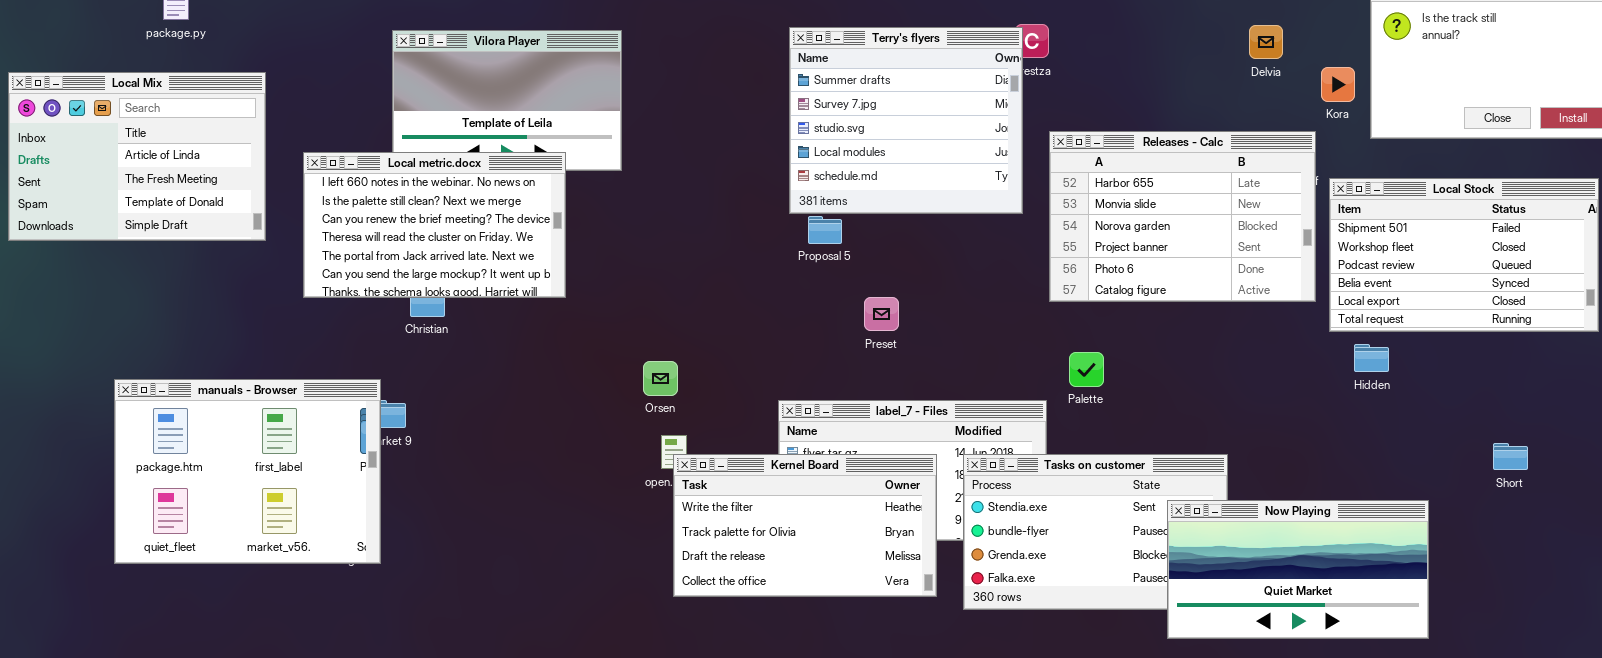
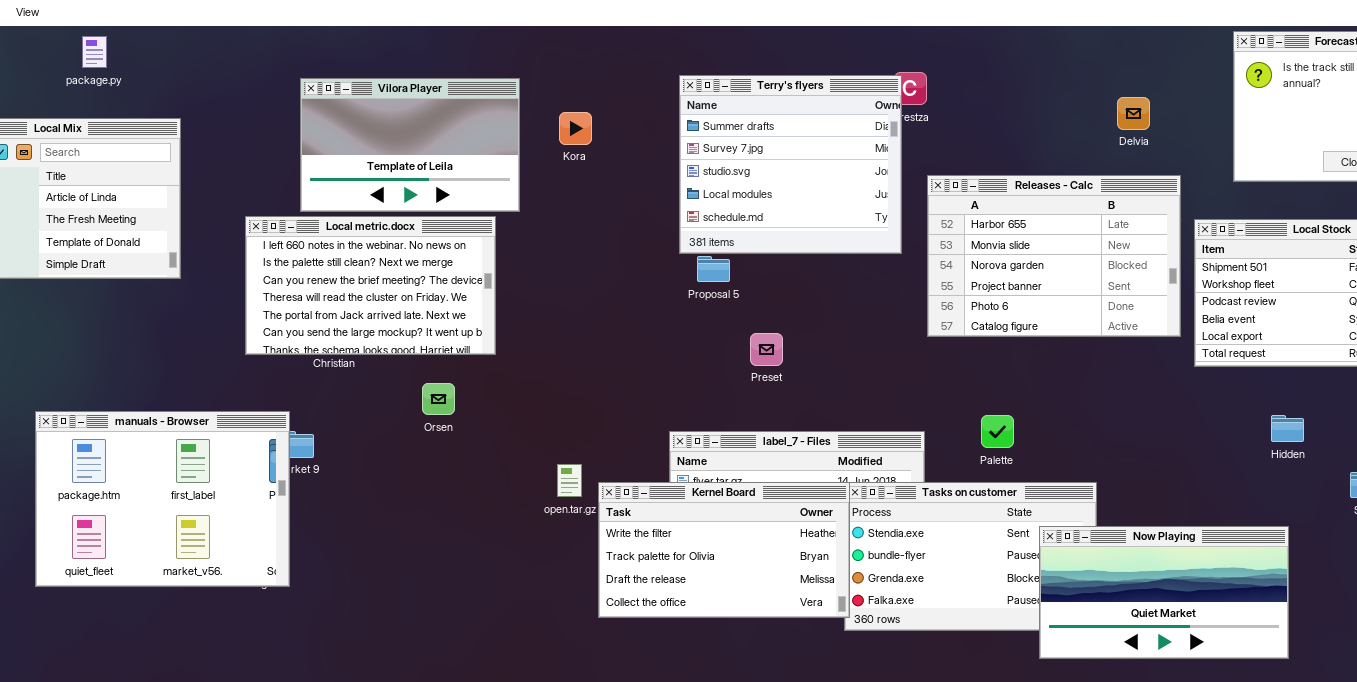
Delvia: [1249,25,1283,59] -> [1117,97,1150,130], moved
Kora: [1321,67,1355,102] -> [559,112,592,145], moved
Local metric.docx: [303,152,566,298] -> [245,216,496,355], moved
Hidden: [1354,344,1389,372] -> [1271,415,1304,442], moved
Palette: [1069,352,1104,387] -> [981,415,1014,448], moved
Orsen: [643,361,678,396] -> [422,383,455,415], moved
Kernel Board: [673,454,937,597] -> [598,482,850,618], moved

